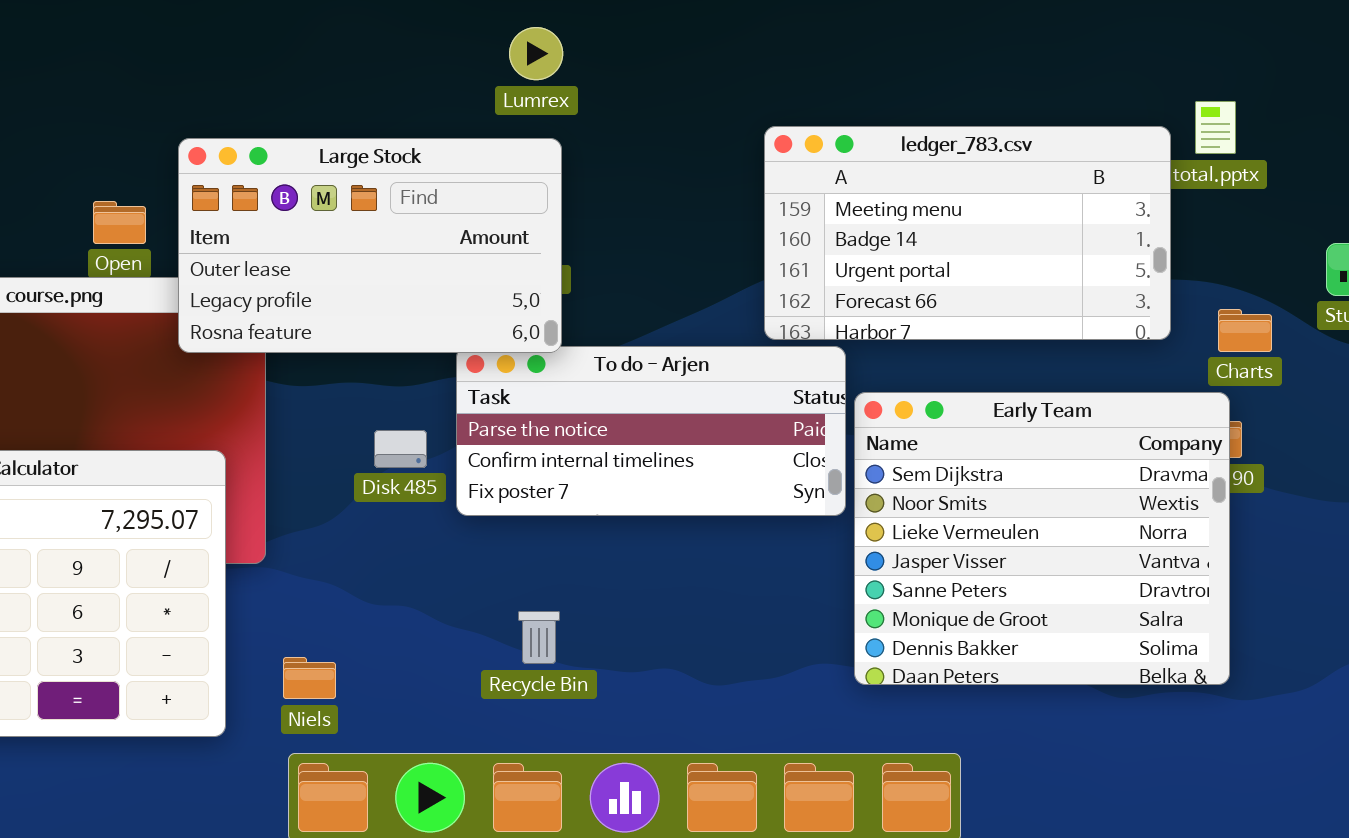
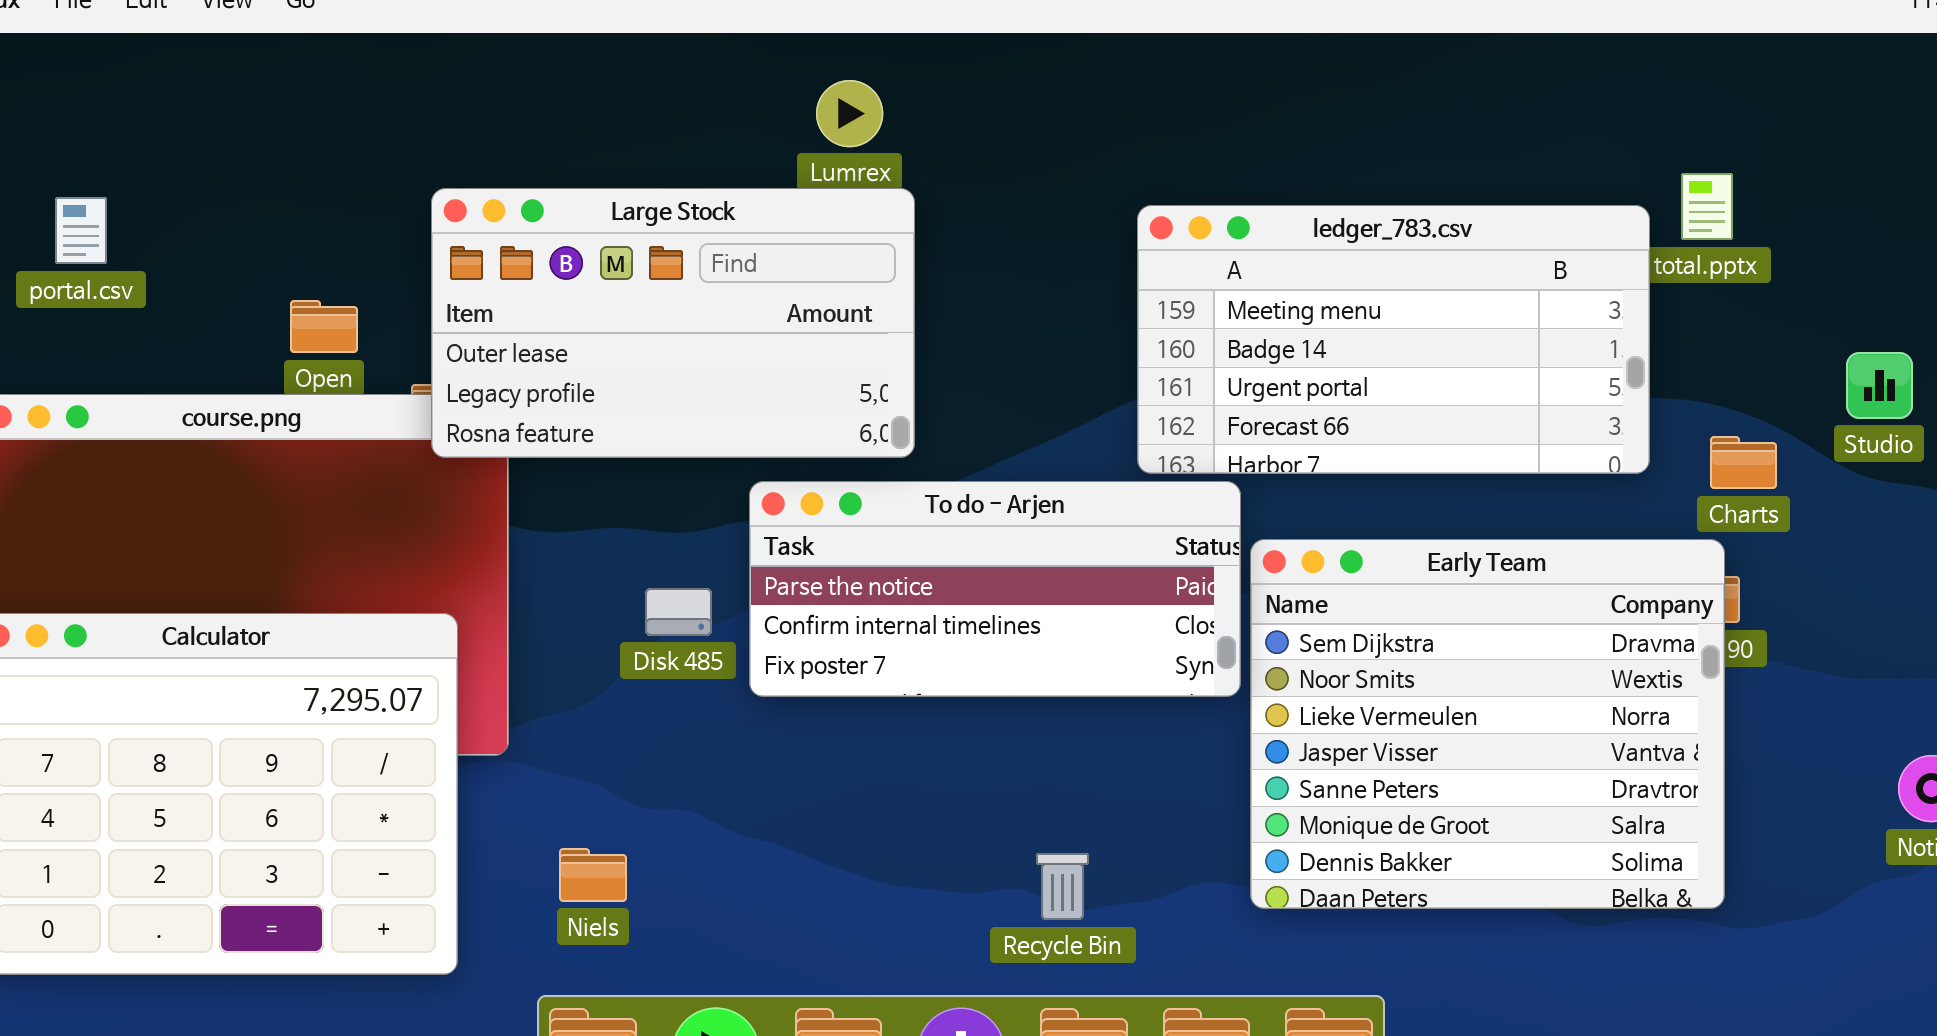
Large Stock: [178,138,562,353] -> [431,188,915,458], moved
Recycle Bin: [518,611,560,664] -> [1036,853,1089,920], moved
Niels: [283,657,336,699] -> [559,848,627,902], moved

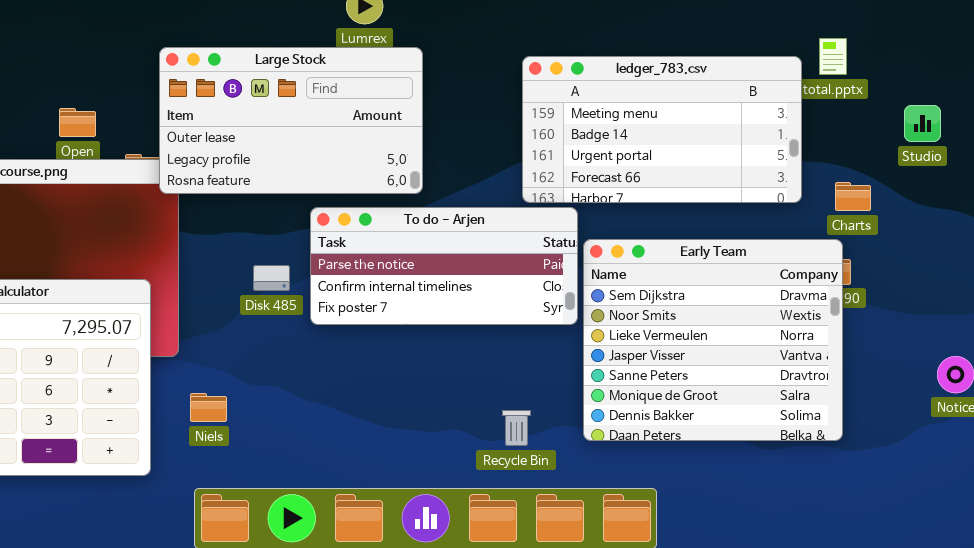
Large Stock: [431,188,915,458] -> [159,47,423,194], moved
Studio: [1846,352,1913,419] -> [904,105,941,142], moved
Niels: [559,848,627,902] -> [190,393,227,422], moved
Recycle Bin: [1036,853,1089,920] -> [502,410,531,446], moved

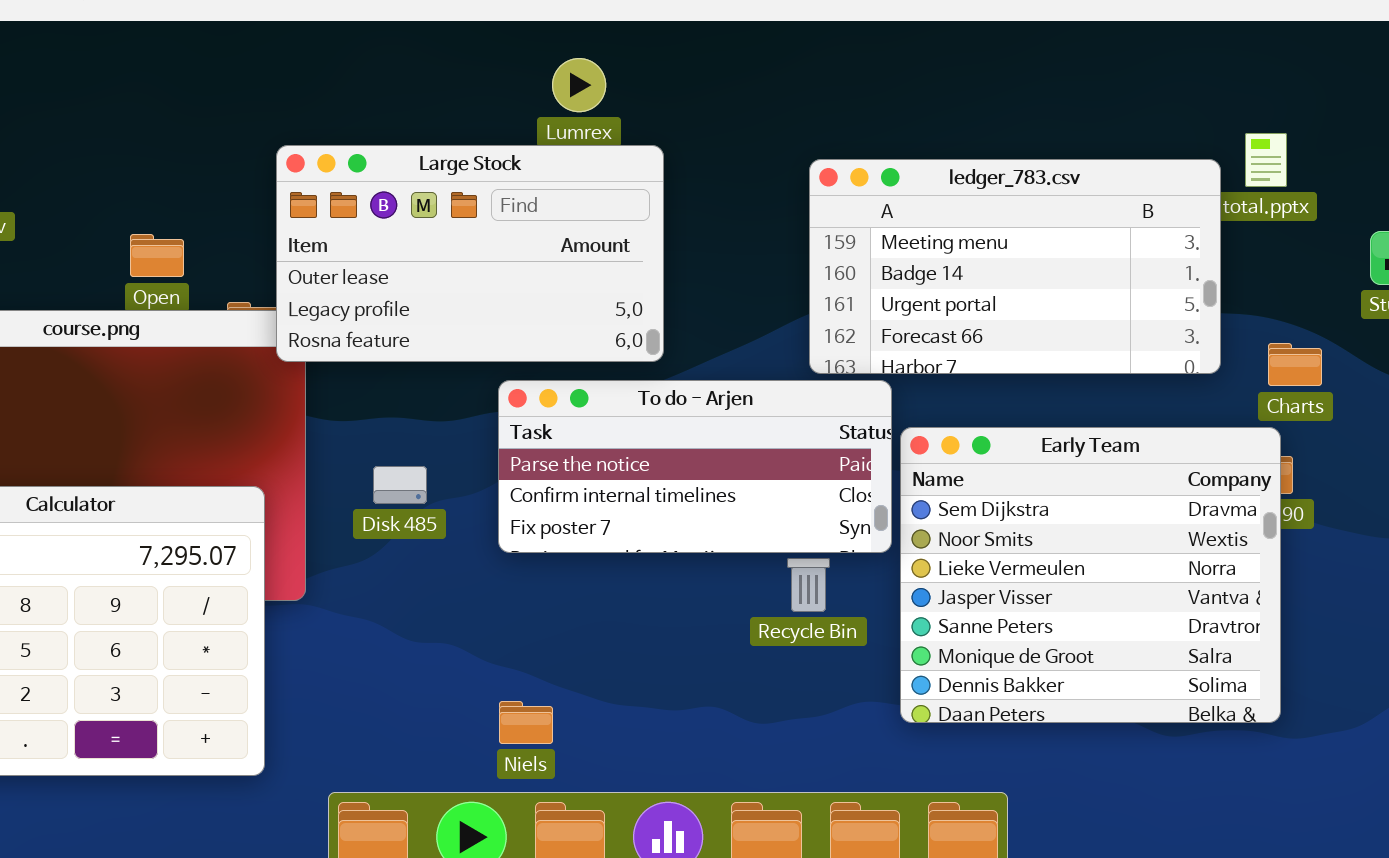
Disk 485: [253,265,290,291] -> [373,466,427,504], moved
Niels: [190,393,227,422] -> [499,701,553,744], moved
Recycle Bin: [502,410,531,446] -> [787,558,830,612], moved

